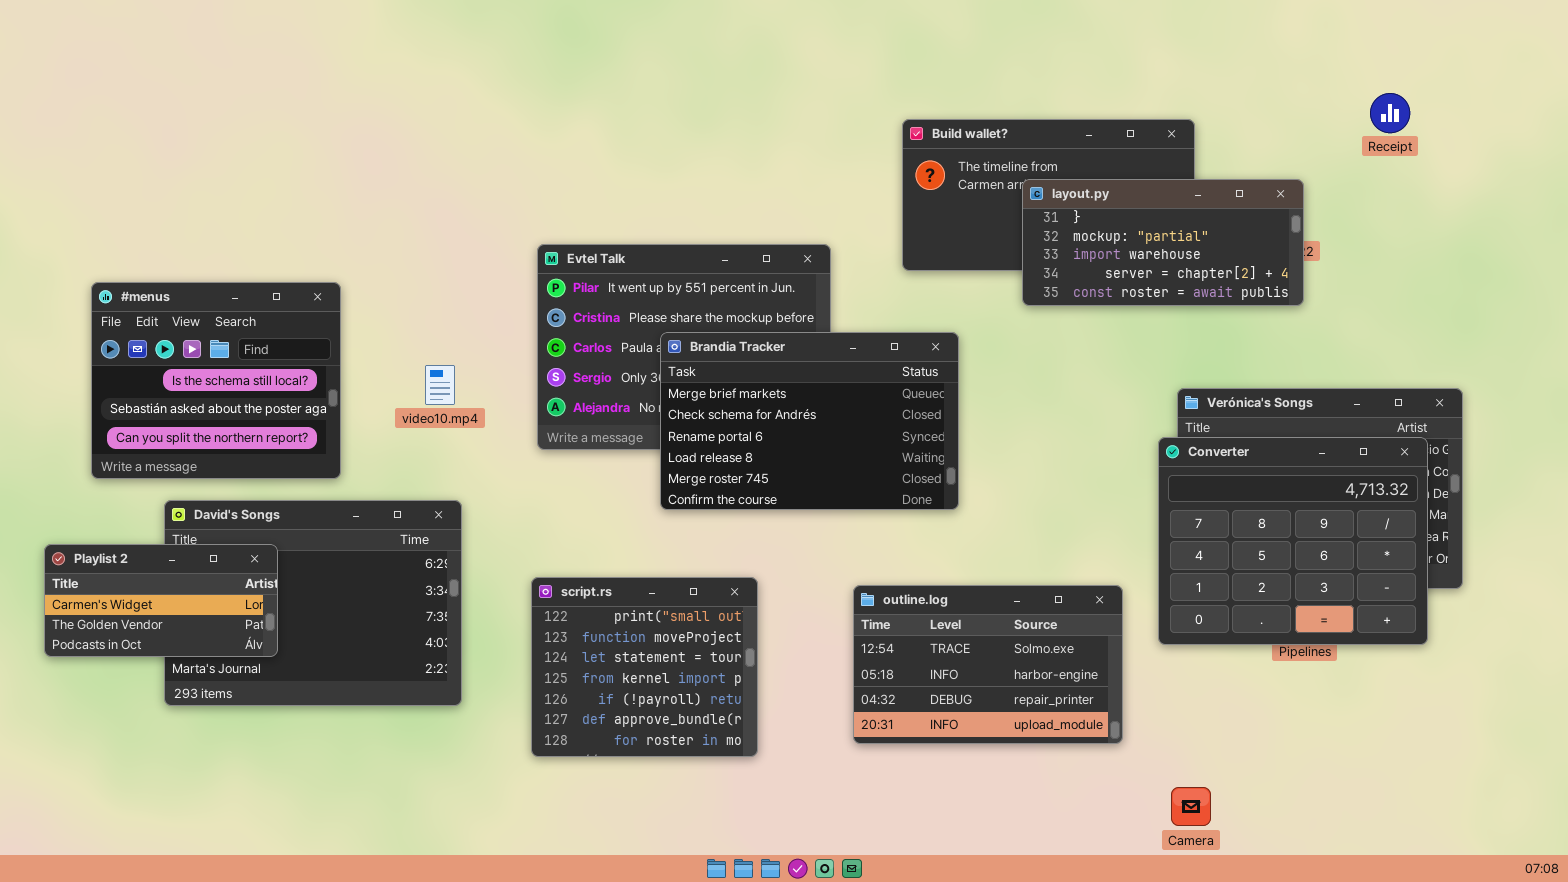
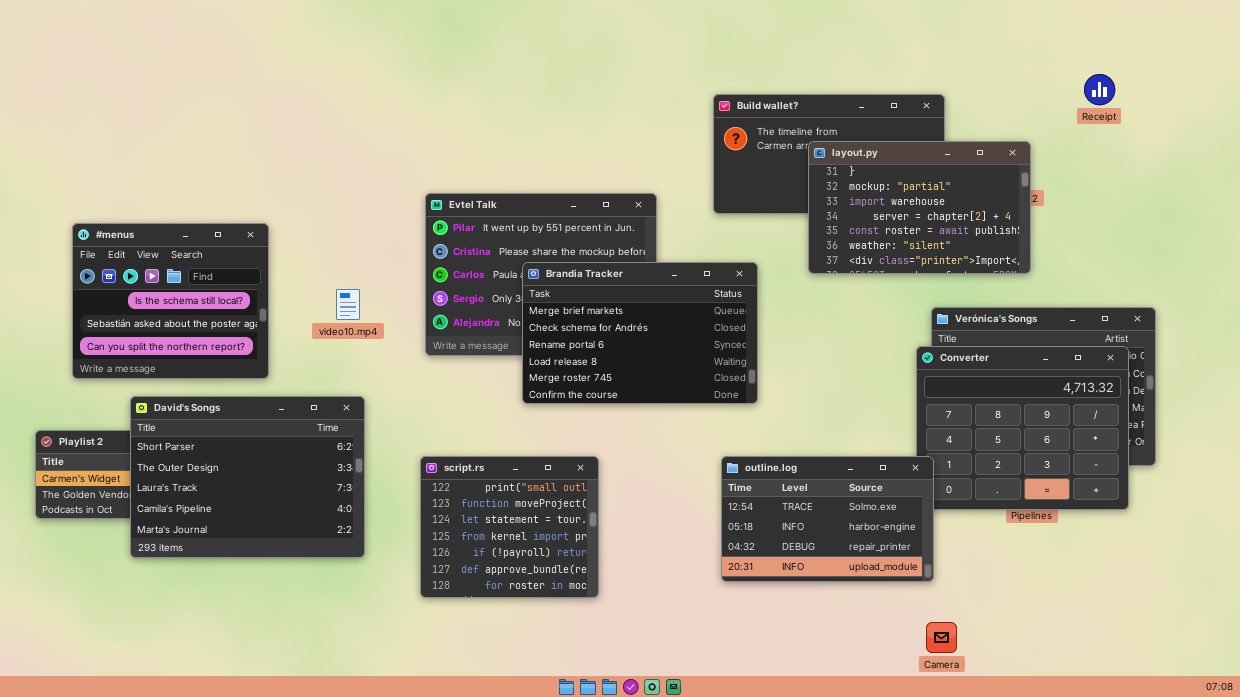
layout.py: [1022,179,1304,306] -> [808,141,1031,274], resized
David's Songs: [164,500,462,706] -> [130,396,365,558], raised
outline.log: [853,585,1123,744] -> [721,456,934,582], moved

